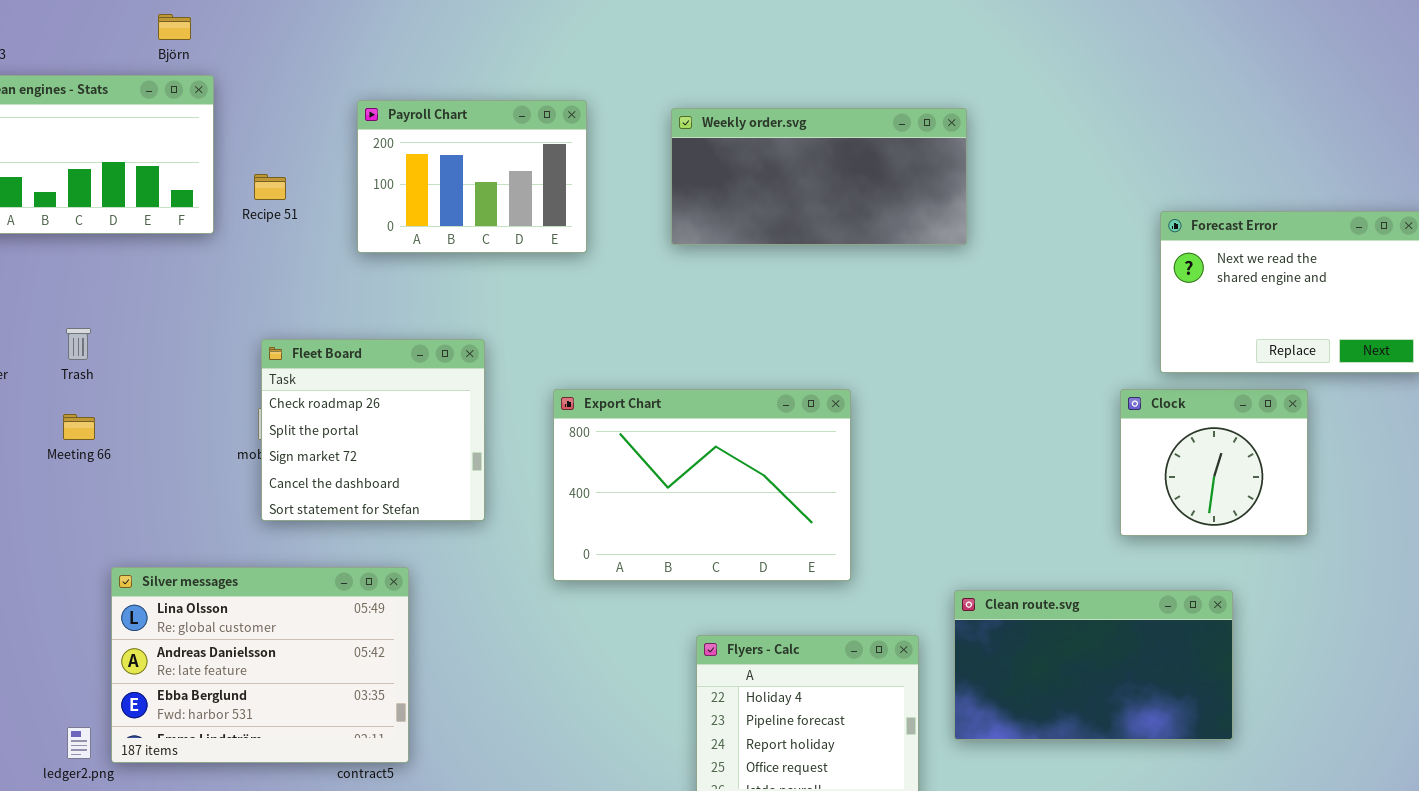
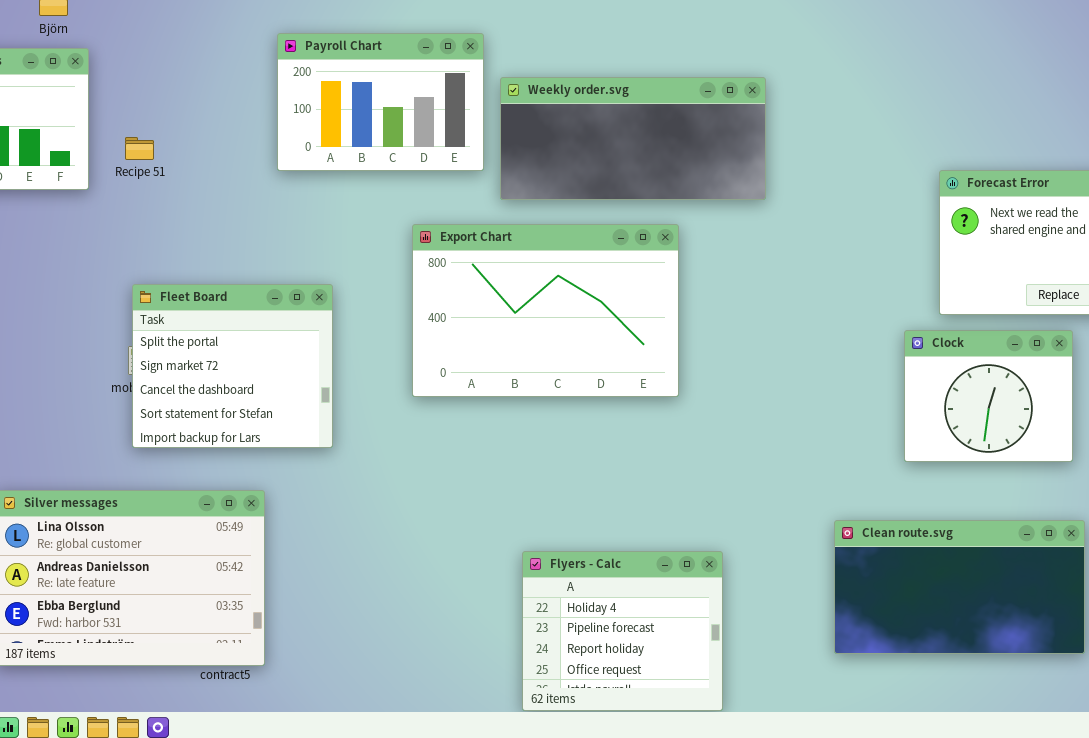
Payroll Chart: [357,100,587,253] -> [277,33,484,171], moved
Fleet Board: [261,339,485,521] -> [132,284,333,448], scrolled down 1 row
Export Chart: [553,389,851,581] -> [412,224,679,397], moved
Clean route.svg: [954,590,1233,740] -> [834,520,1085,654], moved

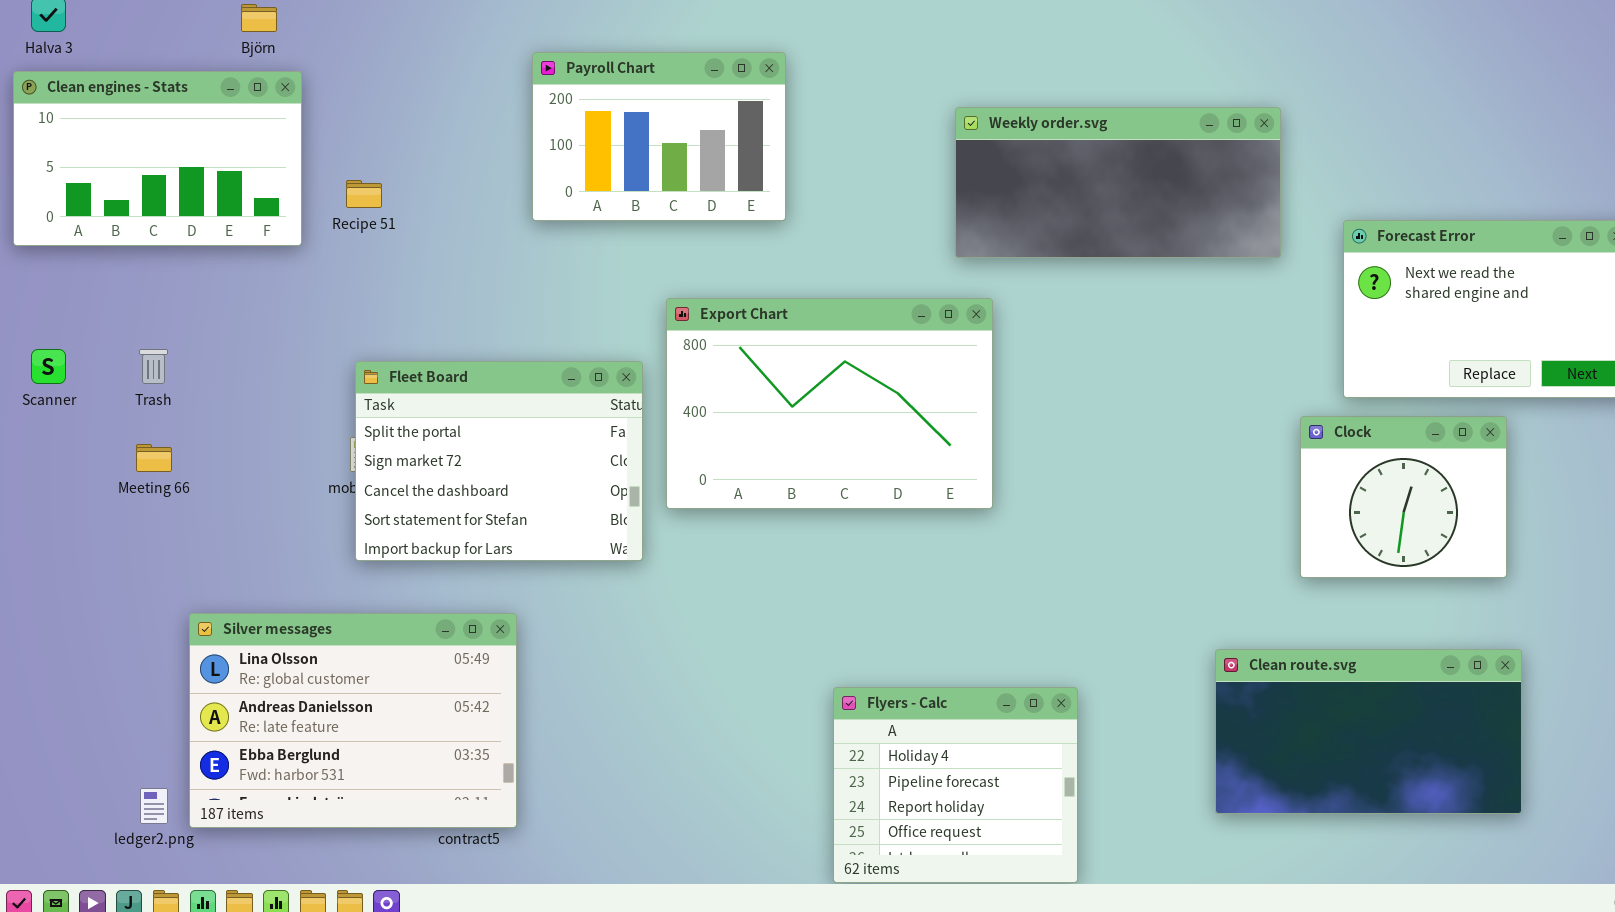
Weekly order.svg: [500,77,766,200] -> [955,107,1281,258], moved
Export Chart: [412,224,679,397] -> [666,298,993,509], moved
Fleet Board: [132,284,333,448] -> [355,361,643,561], resized

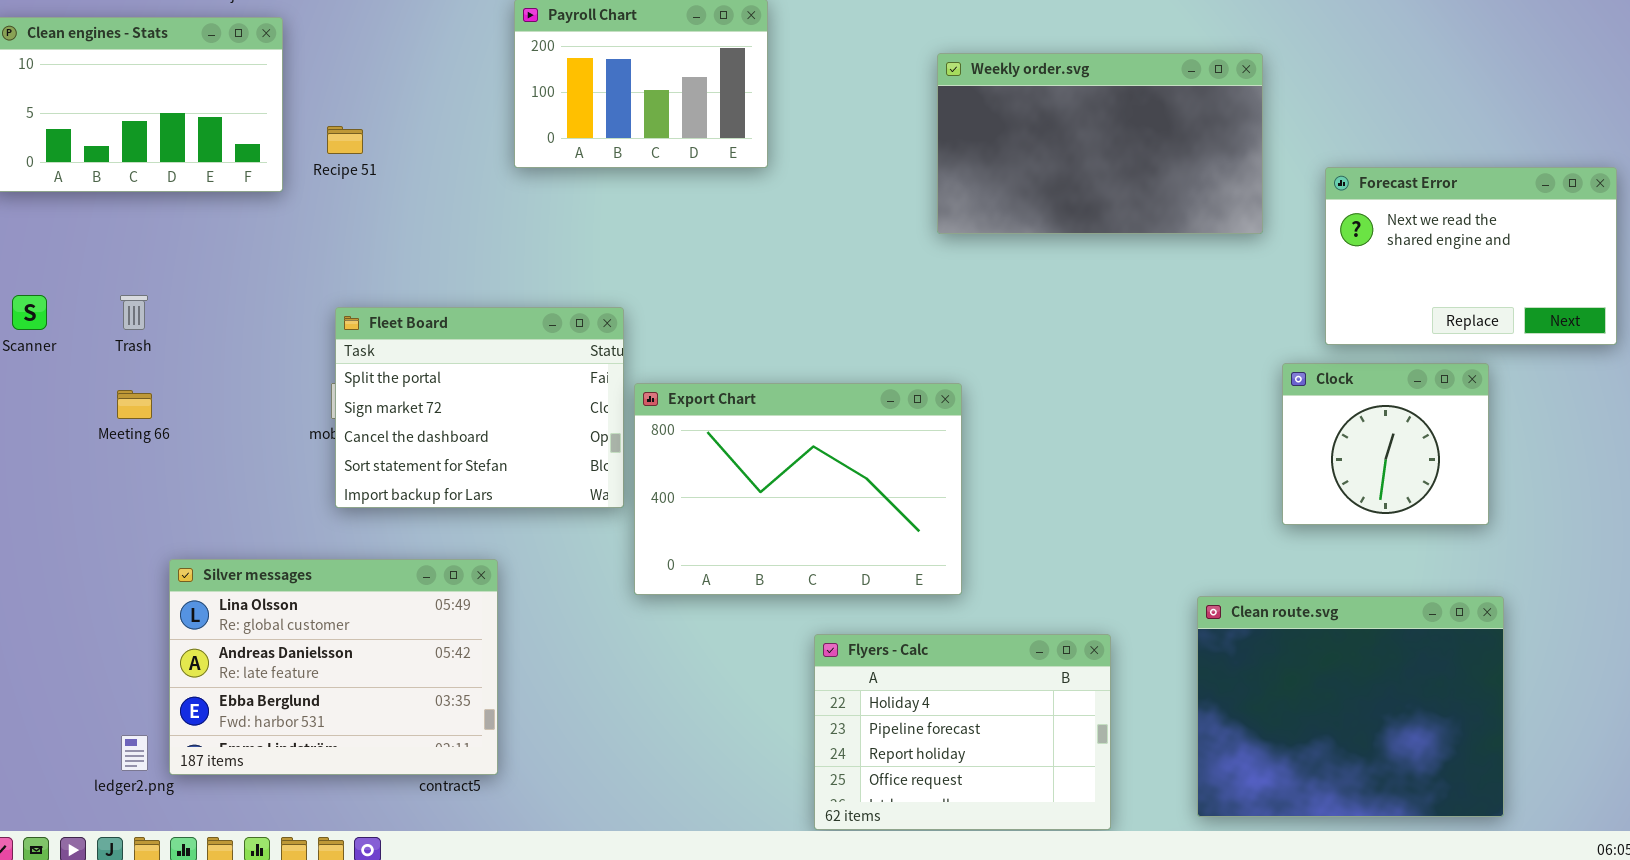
Weekly order.svg: [955,107,1281,258] -> [937,53,1263,234], resized
Export Chart: [666,298,993,509] -> [634,383,962,595], moved
Clean route.svg: [1215,649,1522,814] -> [1197,596,1504,817], resized
Flyers - Calc: [833,687,1078,883] -> [814,634,1111,830], resized

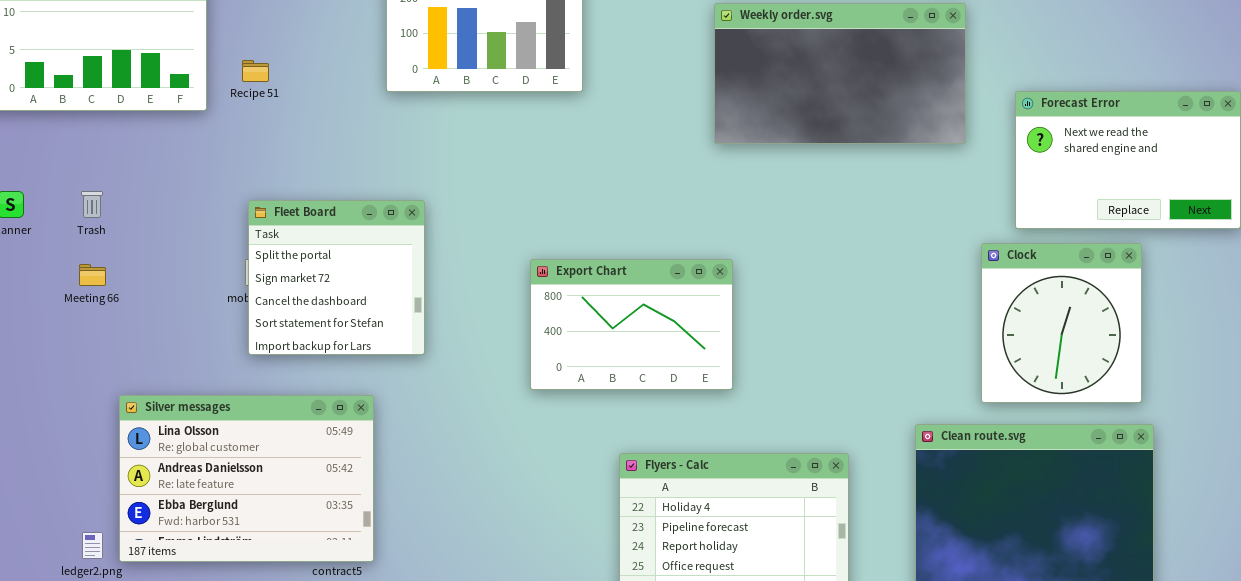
Fleet Board: [335,307,624,508] -> [248,200,425,355], resized
Clock: [1282,363,1489,525] -> [981,243,1142,403], resized
Export Chart: [634,383,962,595] -> [530,259,733,390], resized

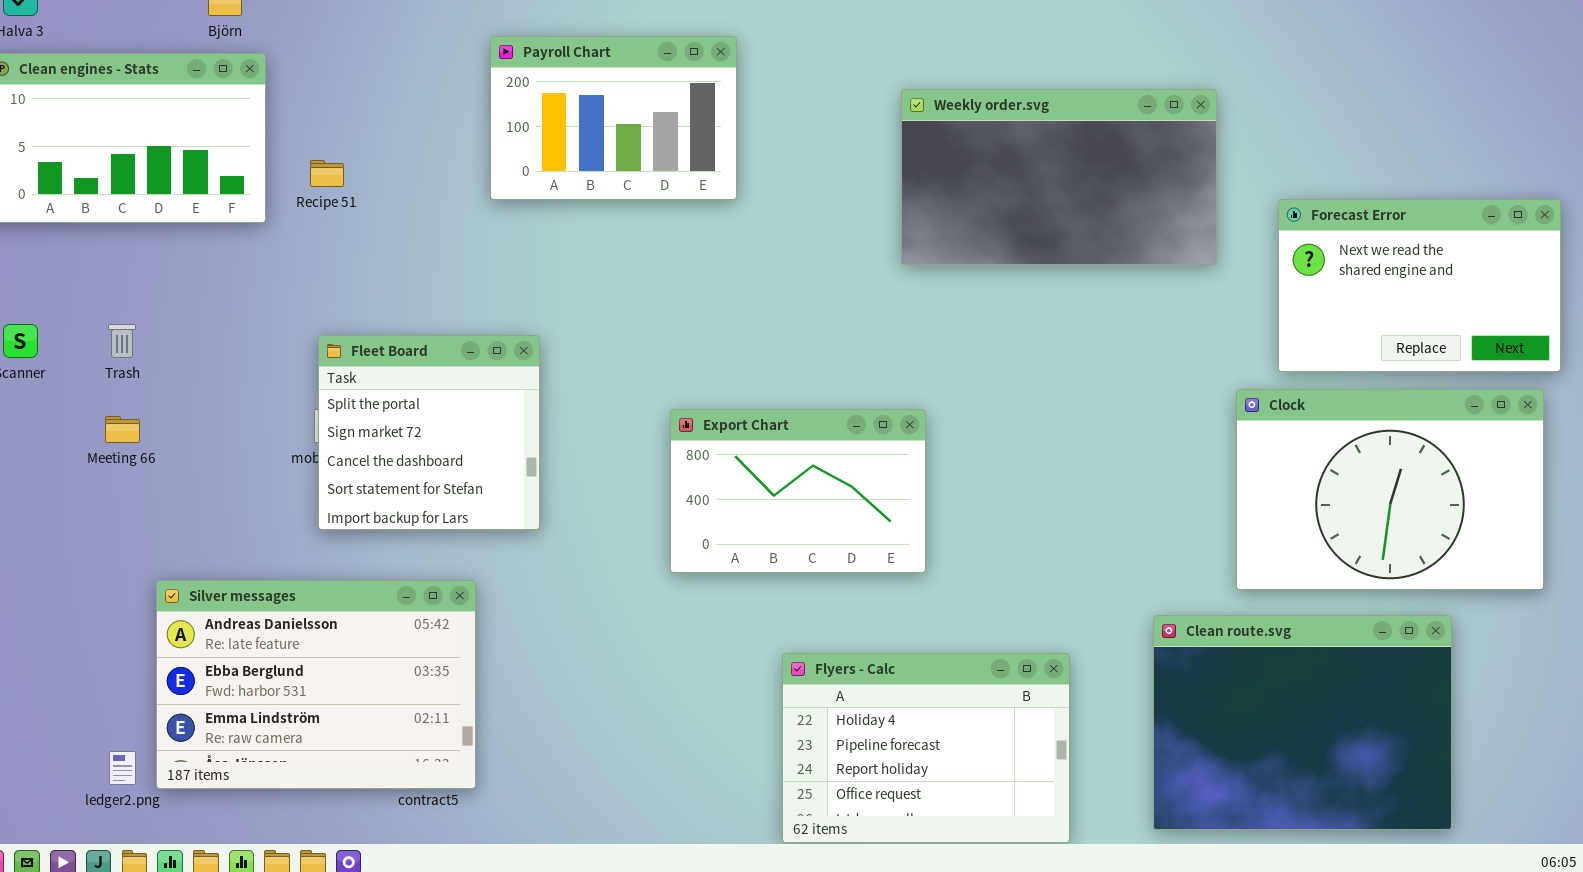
Clock: [981,243,1142,403] -> [1236,389,1544,590], resized
Silver messages: [119,395,374,562] -> [156,580,476,789], scrolled down 1 row

